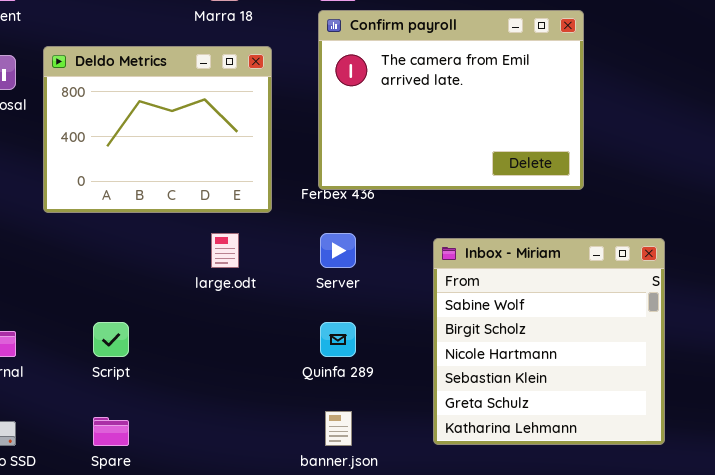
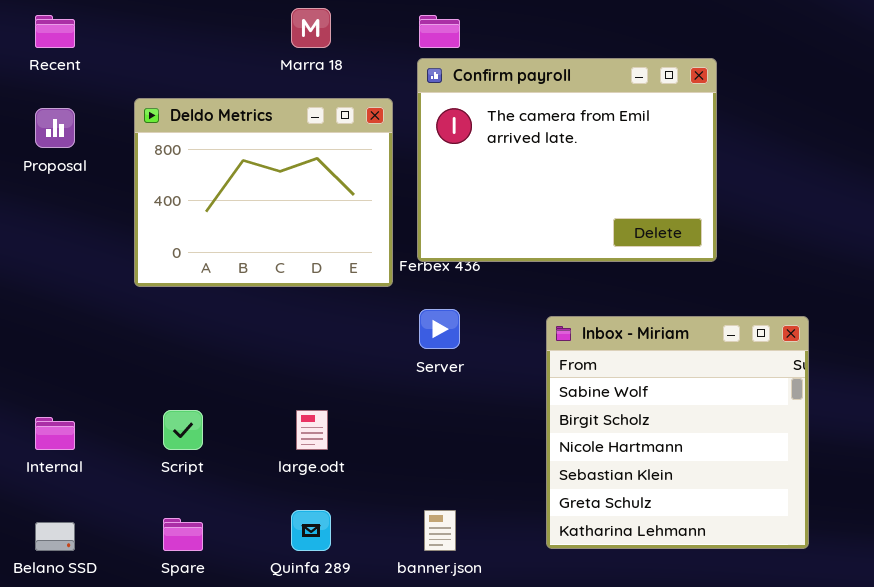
Deldo Metrics: [43,46,272,213] -> [134,98,393,287], moved
large.odt: [211,233,239,268] -> [296,410,328,450], moved
Quinfa 289: [320,322,356,357] -> [291,510,331,551], moved

